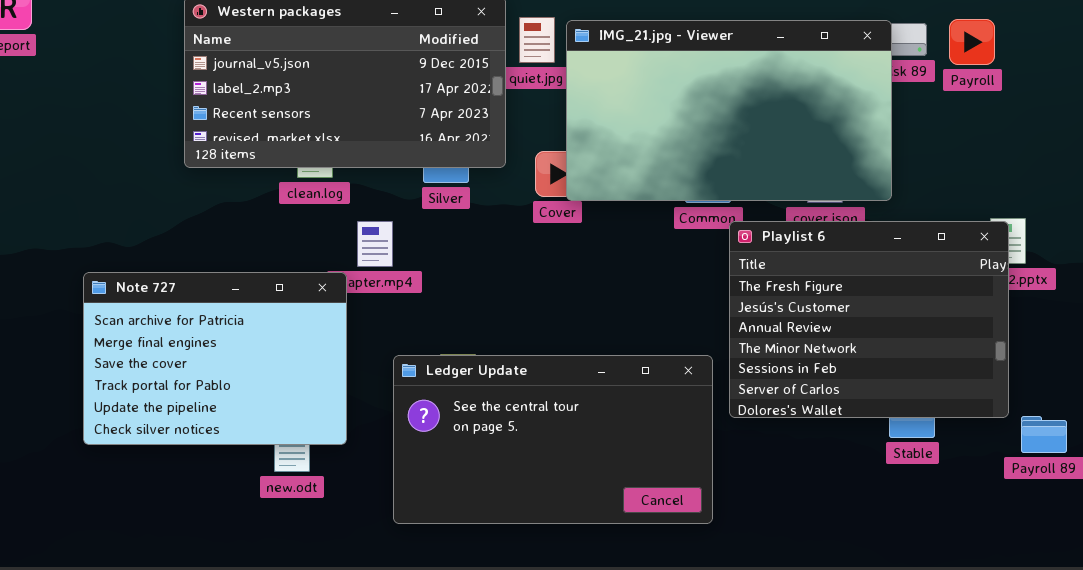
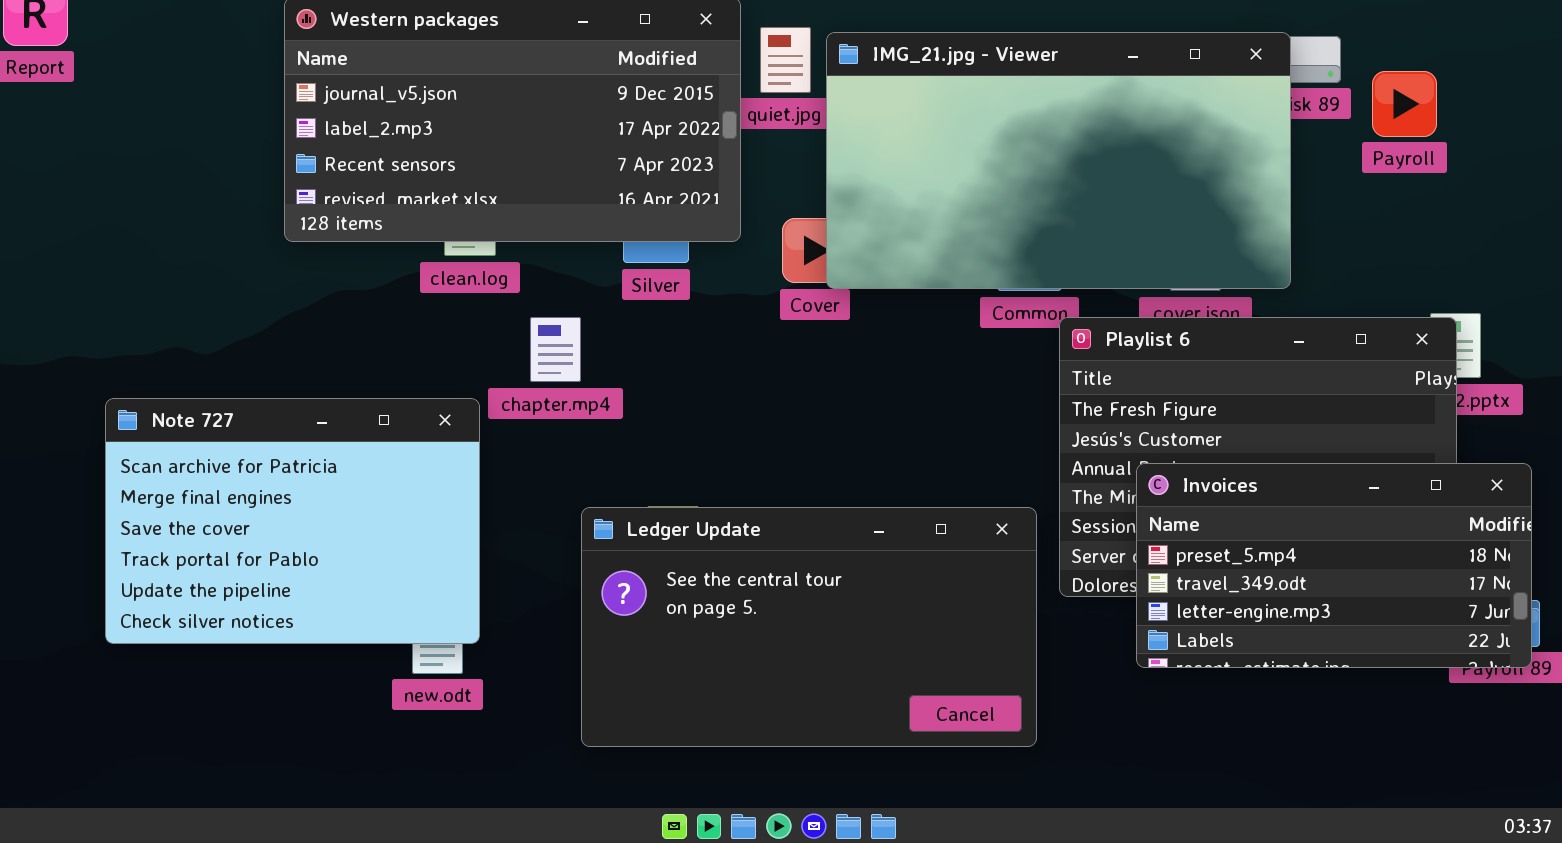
Payroll: [949,19,995,65] -> [1372,71,1437,137], moved
Note 727: [83,272,347,445] -> [105,398,480,644], moved
Invoices: none -> [1136,463,1532,668], opened

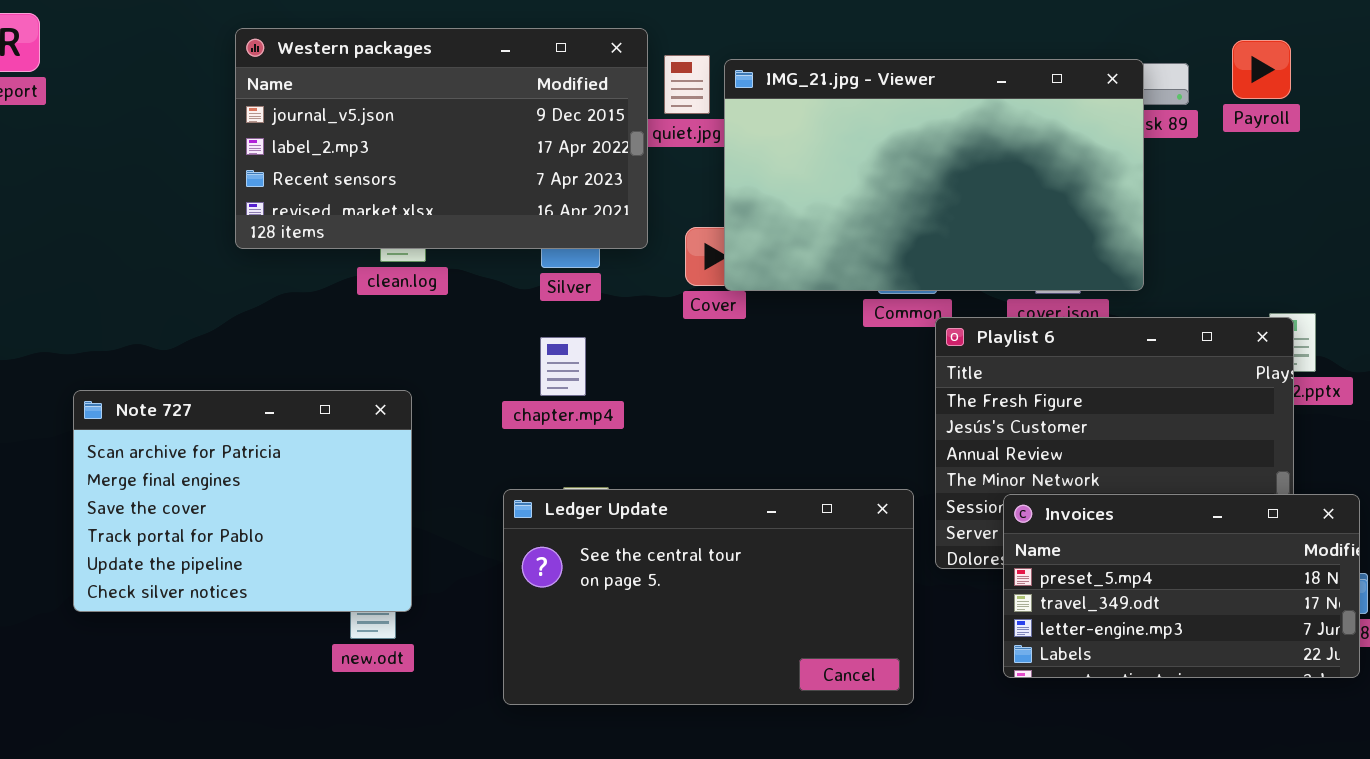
Payroll: [1372,71,1437,137] -> [1232,40,1291,99], moved
chapter.mp4: [530,317,581,382] -> [540,337,586,396], moved
Invoices: [1136,463,1532,668] -> [1003,494,1360,678], moved

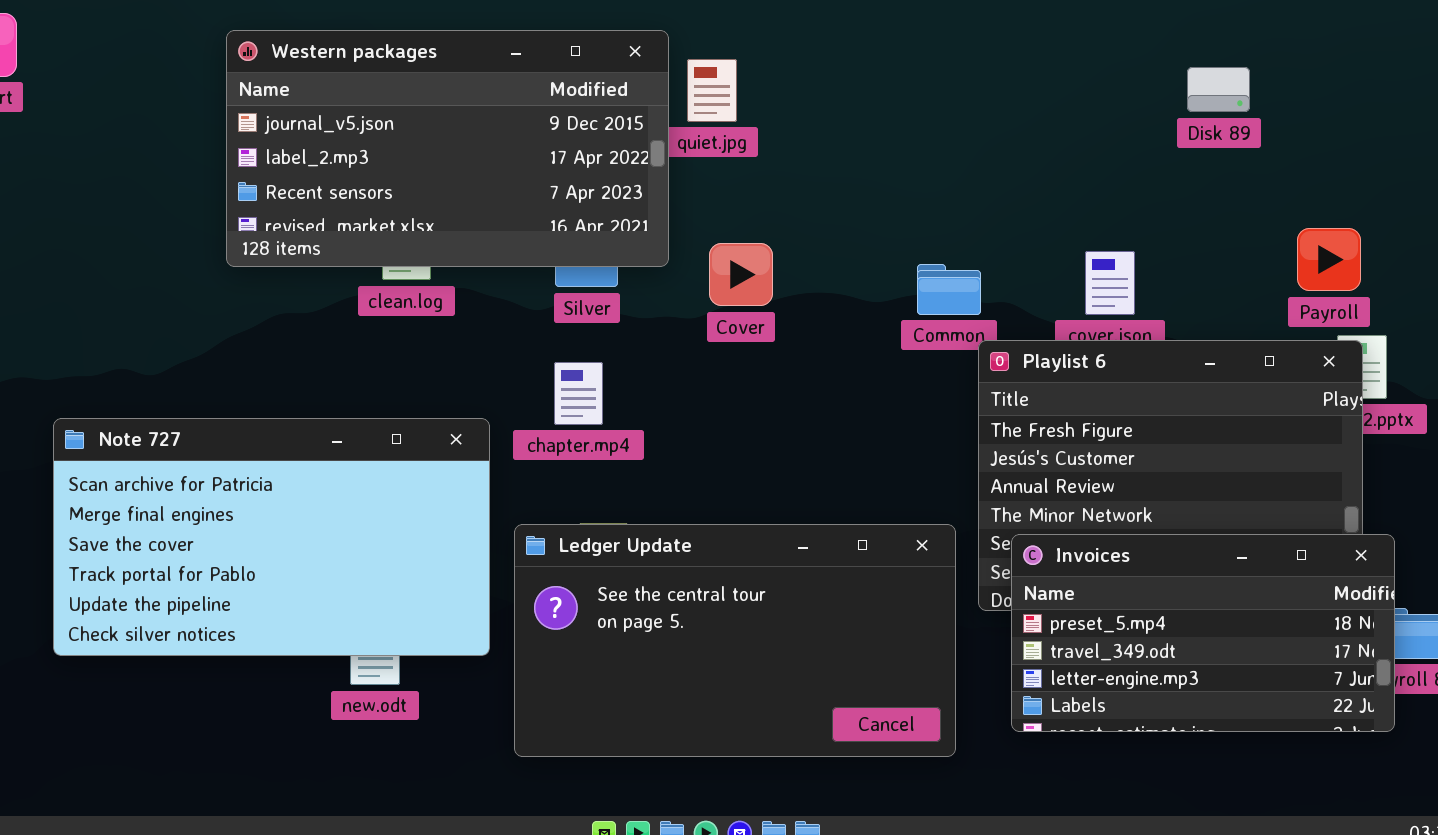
Payroll: [1232,40,1291,99] -> [1297,228,1361,291], moved
IMG_21.jpg - Viewer: [724,59,1144,291] -> none, closed
Note 727: [73,390,412,612] -> [53,418,490,656], resized
Invoices: [1003,494,1360,678] -> [1011,534,1395,732], moved

